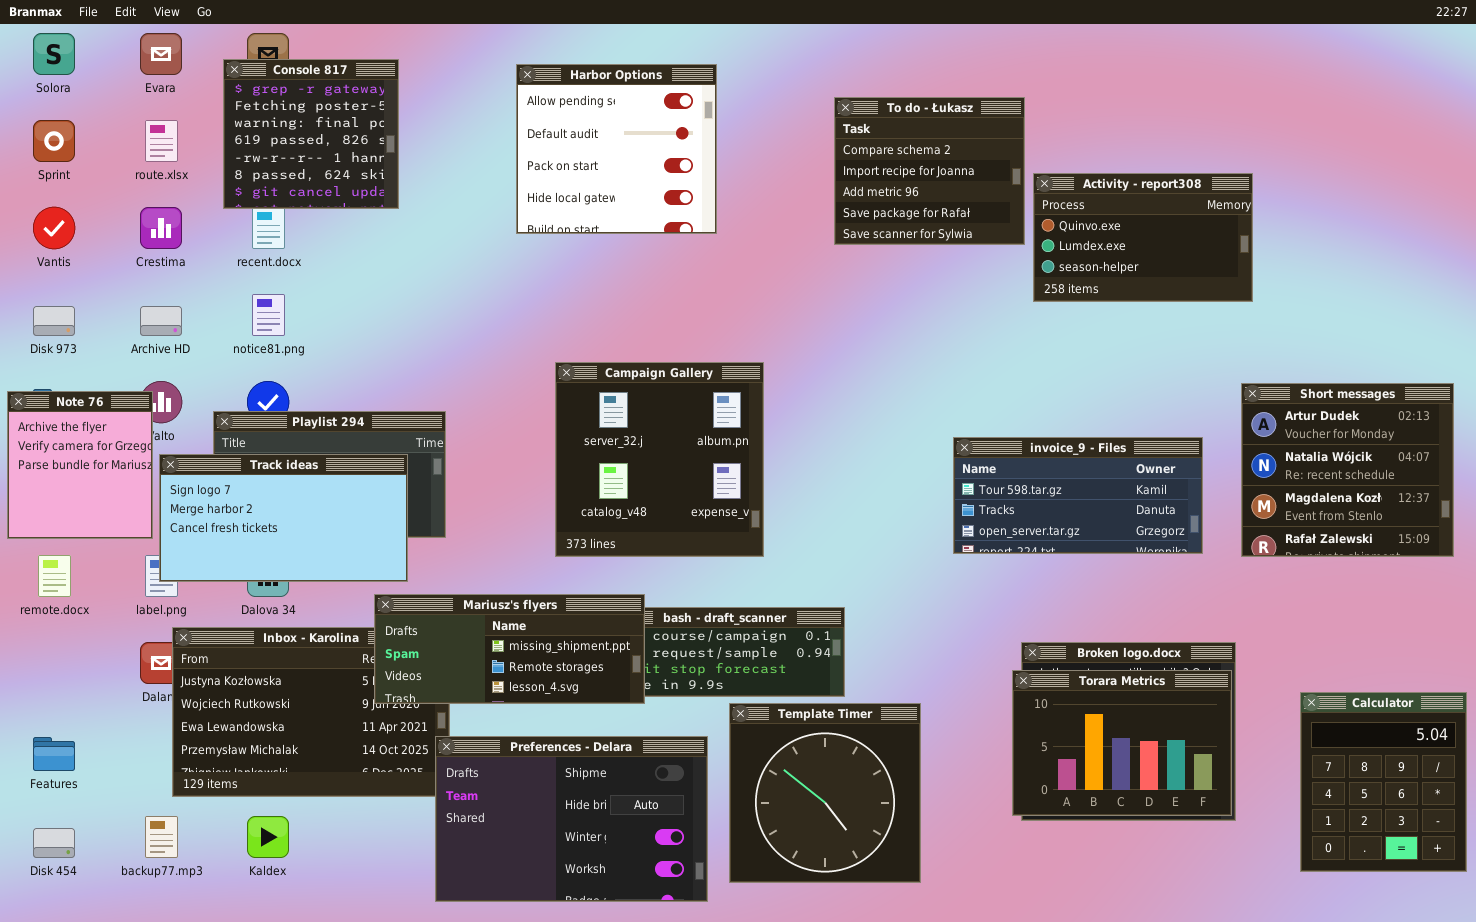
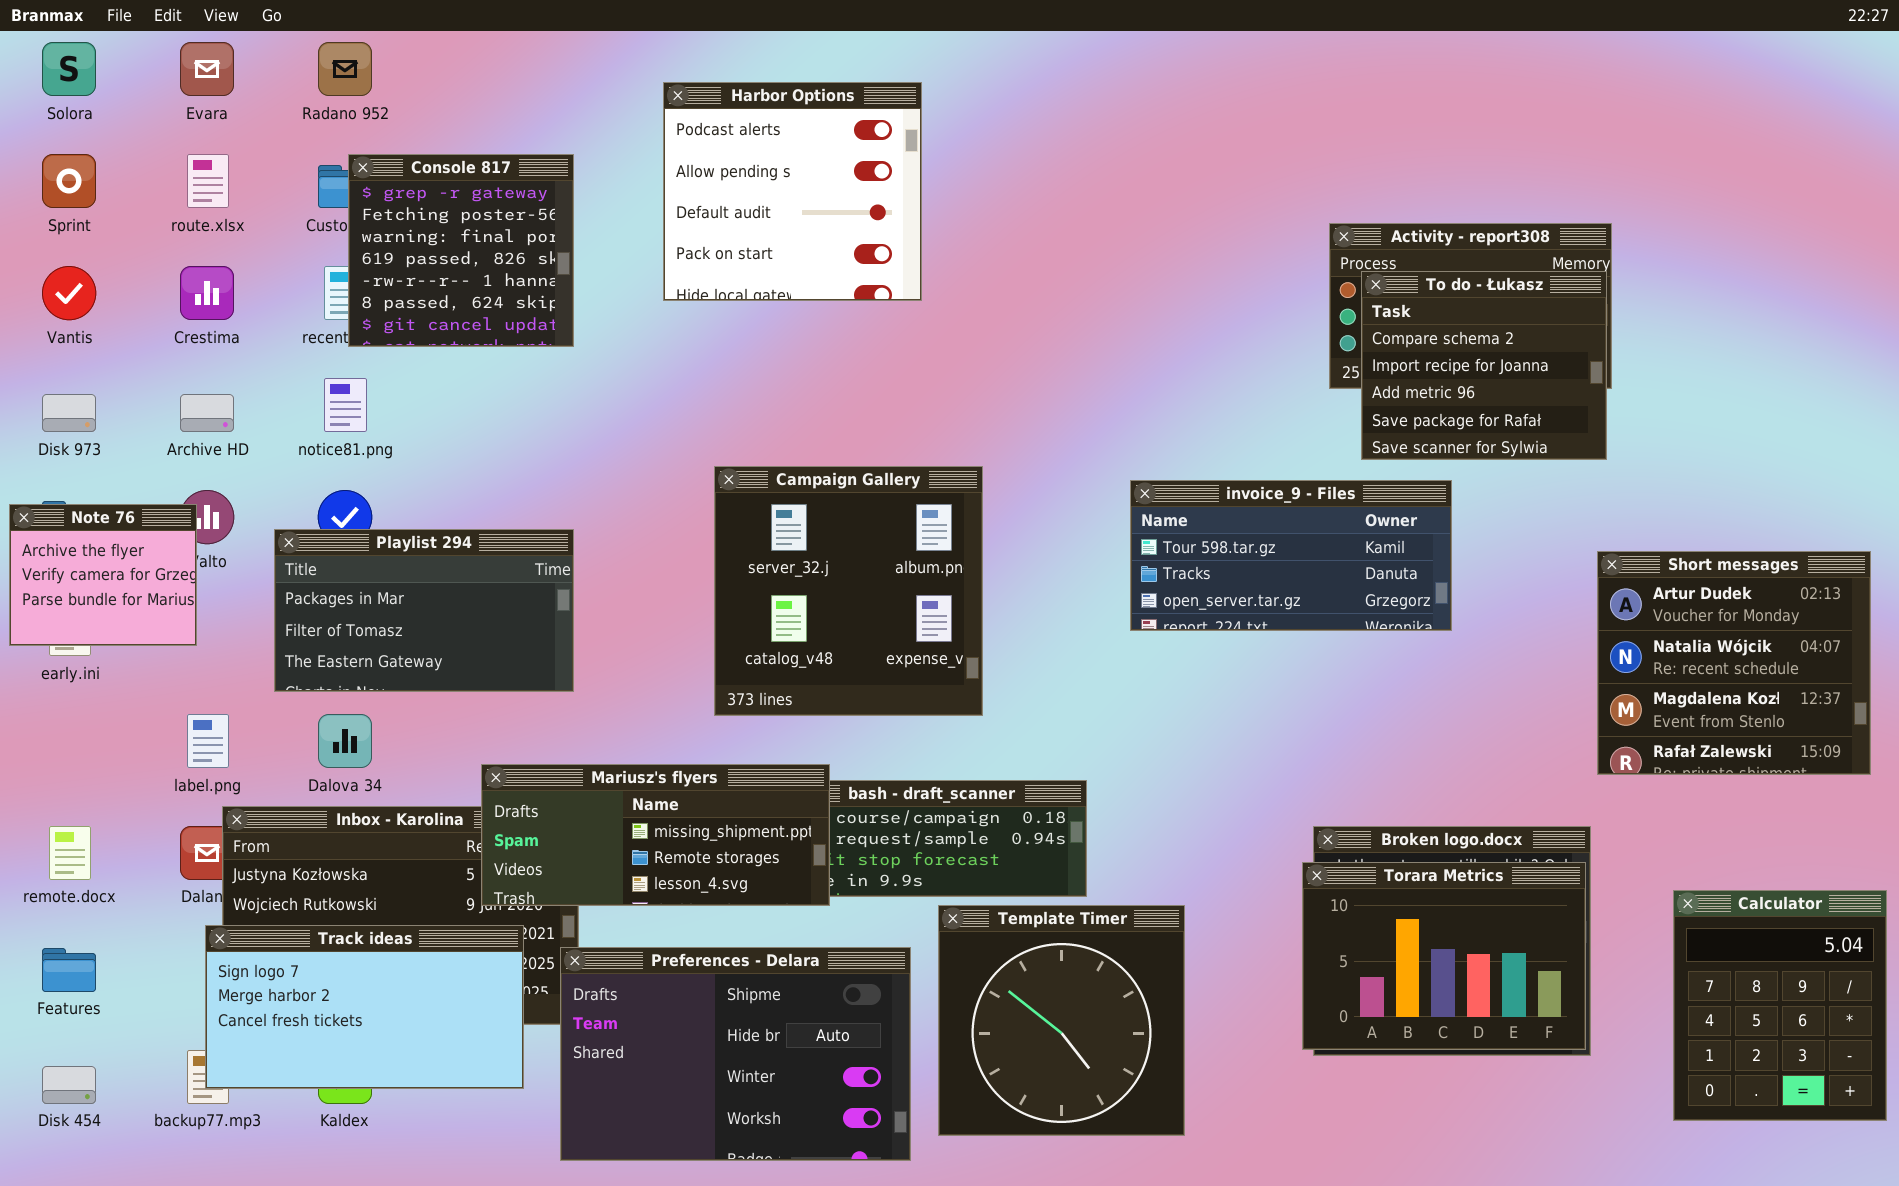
Console 817: [223,59,399,209] -> [348,154,574,347], moved
Harbor Options: [516,64,717,234] -> [663,82,922,301], scrolled up 1 row
To do - Łukasz: [834,97,1025,245] -> [1361,271,1607,460], moved
Short messages: [1241,383,1454,557] -> [1597,551,1871,775], moved
Note 76: [7,391,153,539] -> [9,504,197,646], resized
invoice_9 - Files: [953,437,1203,554] -> [1130,480,1452,631], moved
Track ideas: [159,454,408,582] -> [205,925,524,1089], moved
remote.docx: [38,555,71,597] -> [49,826,91,880], moved

